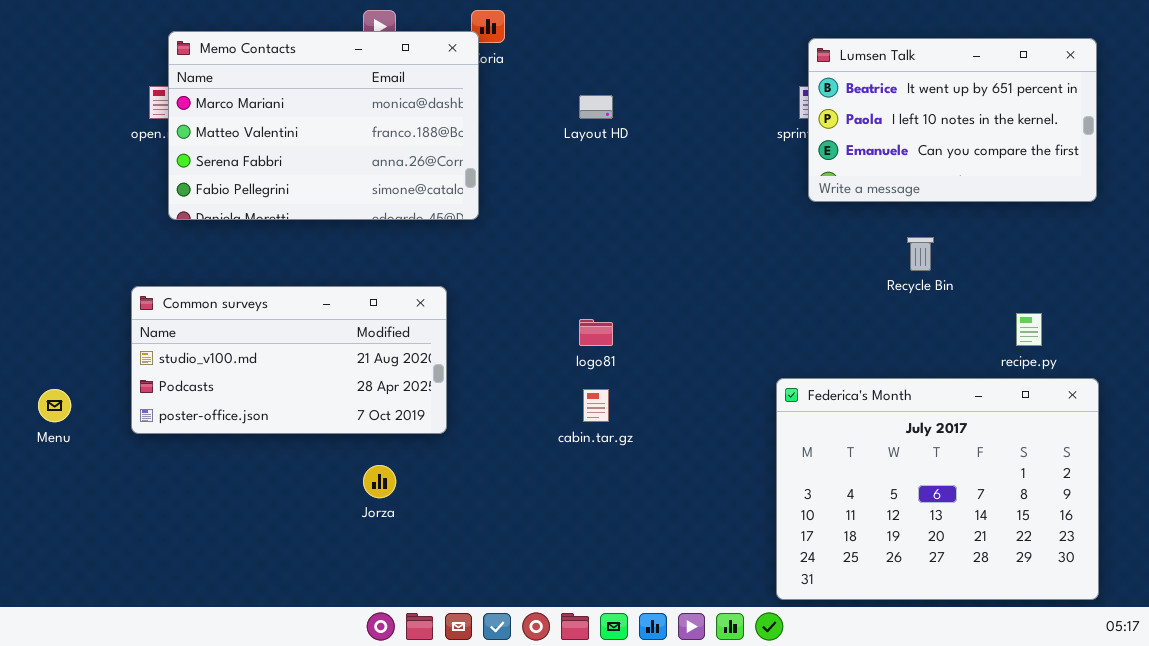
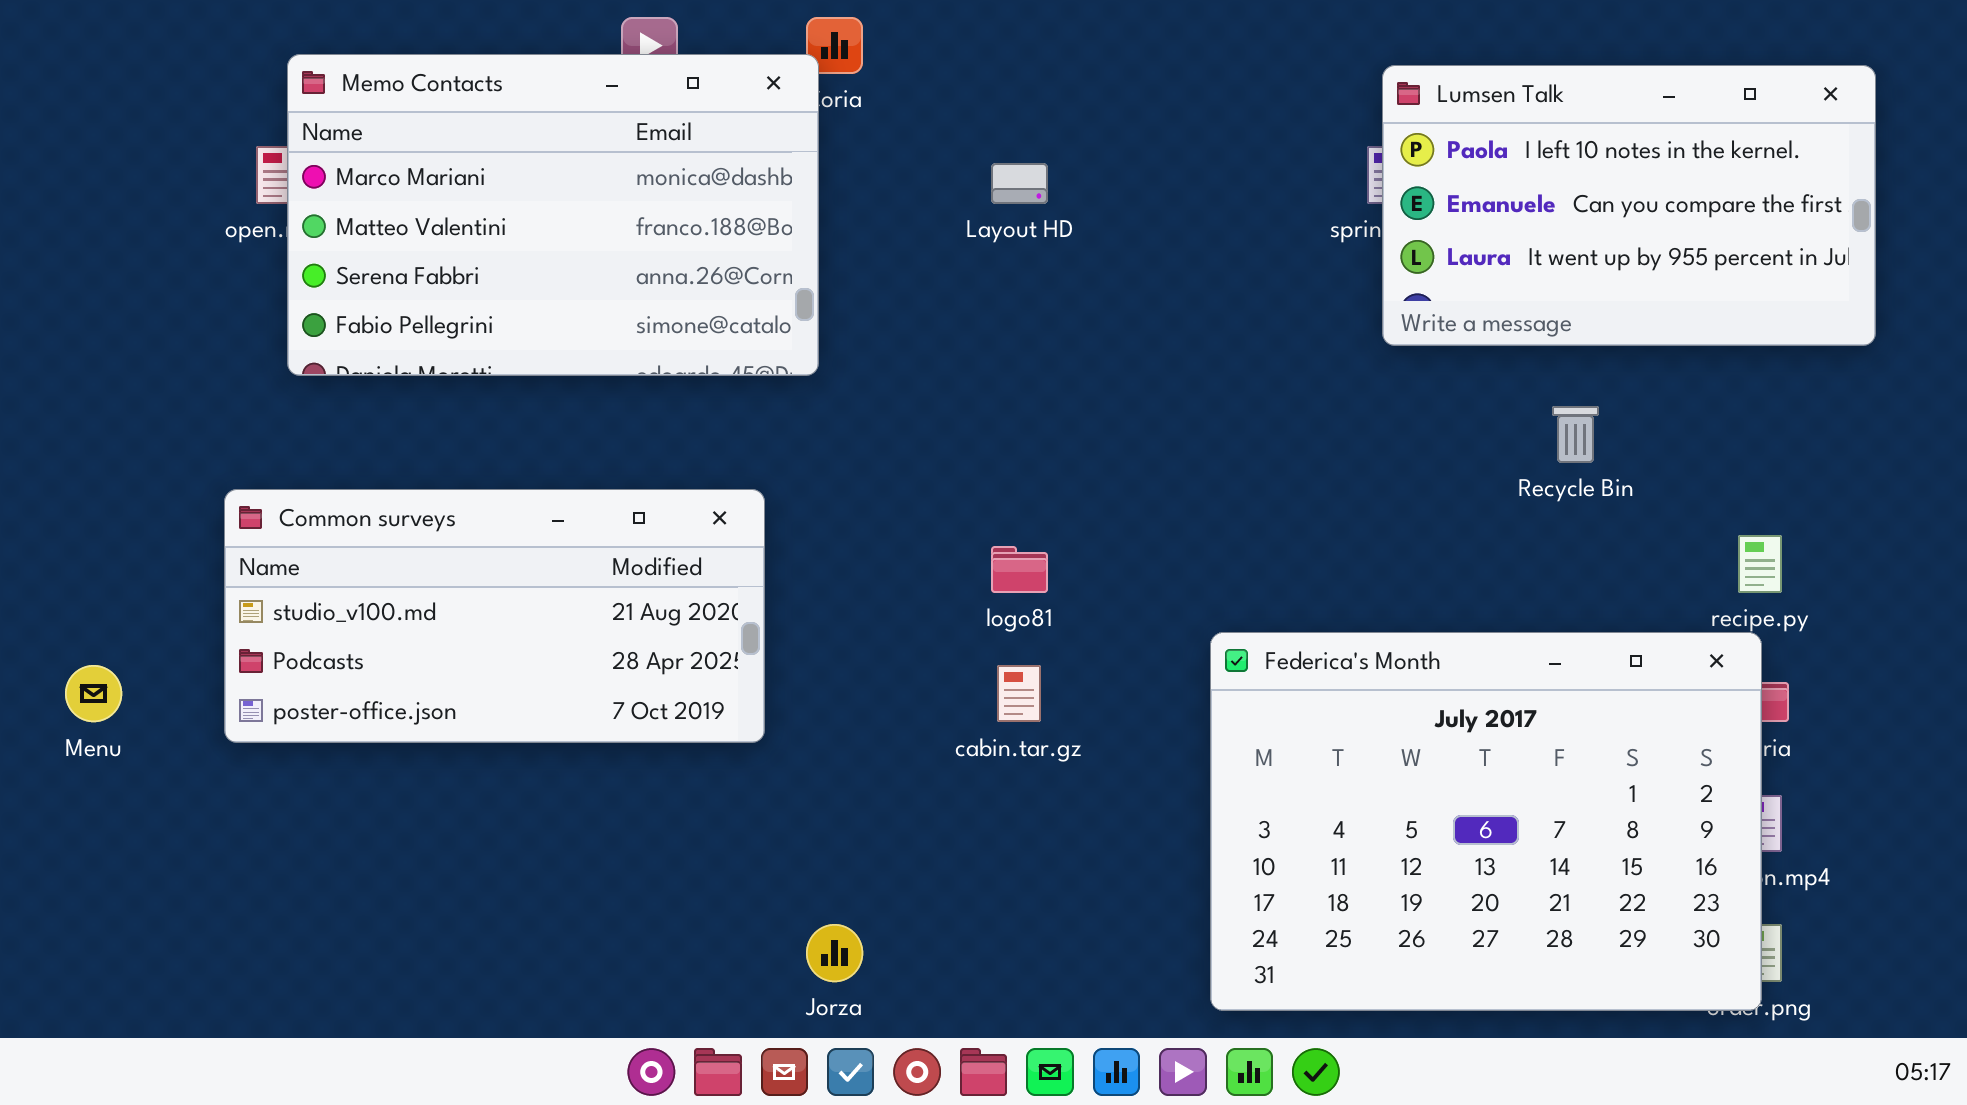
Lumsen Talk: [808,38,1097,202] -> [1382,65,1876,346], scrolled down 1 row
Federica's Month: [776,378,1099,600] -> [1210,632,1762,1011], moved
Jorza: [363,465,396,498] -> [806,924,863,982], moved

